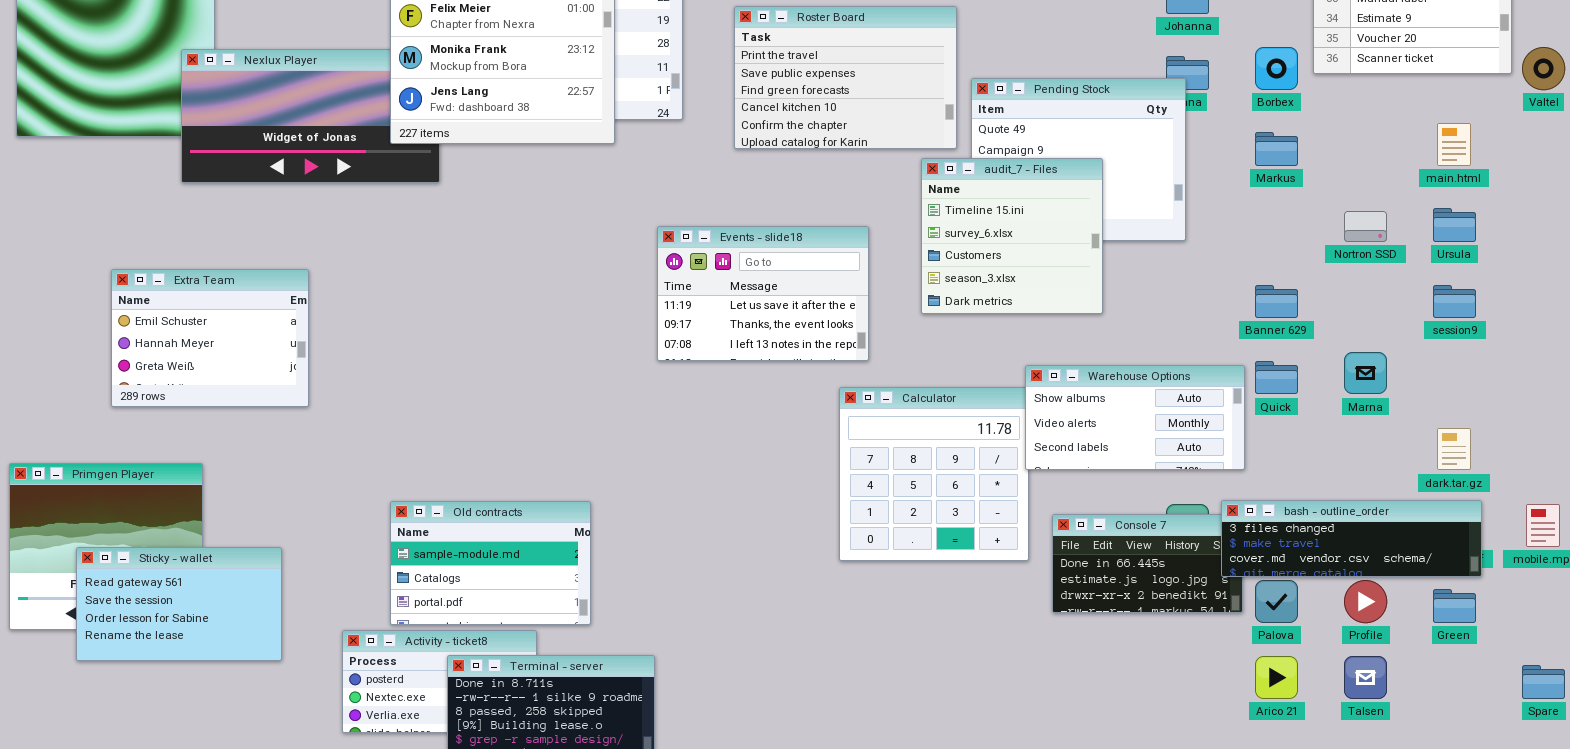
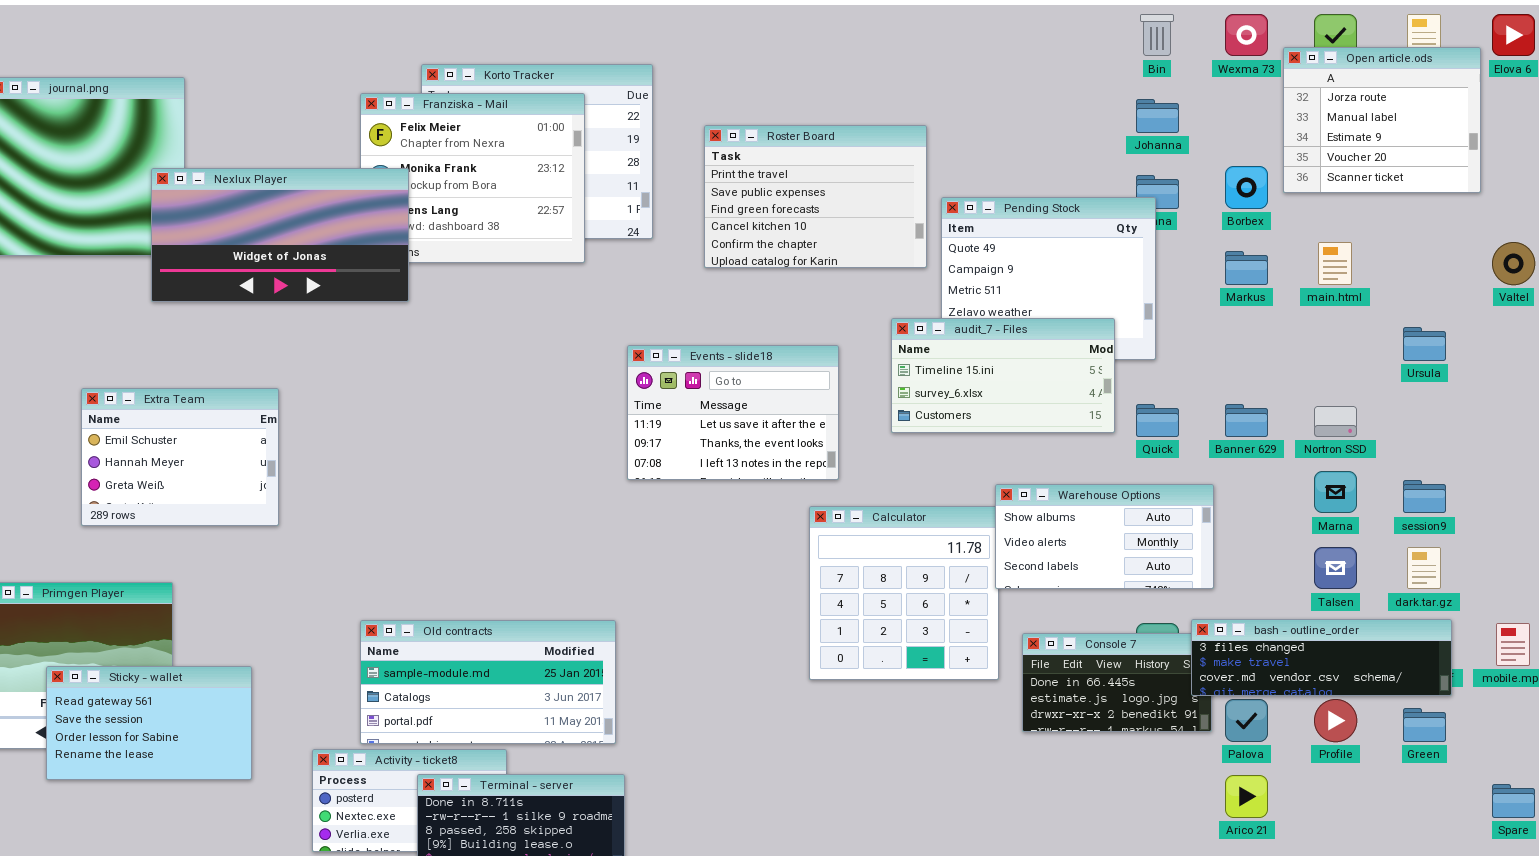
Valtel: [1522,47,1565,90] -> [1492,242,1535,285], moved
Nexlux Player: [181,49,440,183] -> [151,168,409,302], raised
main.html: [1437,123,1471,166] -> [1318,242,1352,285], moved
audit_7 - Files: [921,158,1103,314] -> [891,318,1115,433], resized
Nortron SSD: [1344,211,1387,242] -> [1314,406,1357,437], moved
session9: [1433,285,1476,318] -> [1403,480,1446,513], moved
Quick: [1255,361,1298,394] -> [1136,404,1179,437], moved
Old contracts: [390,501,591,625] -> [360,620,616,744], resized
Talsen: [1344,656,1387,699] -> [1314,547,1357,589], moved

